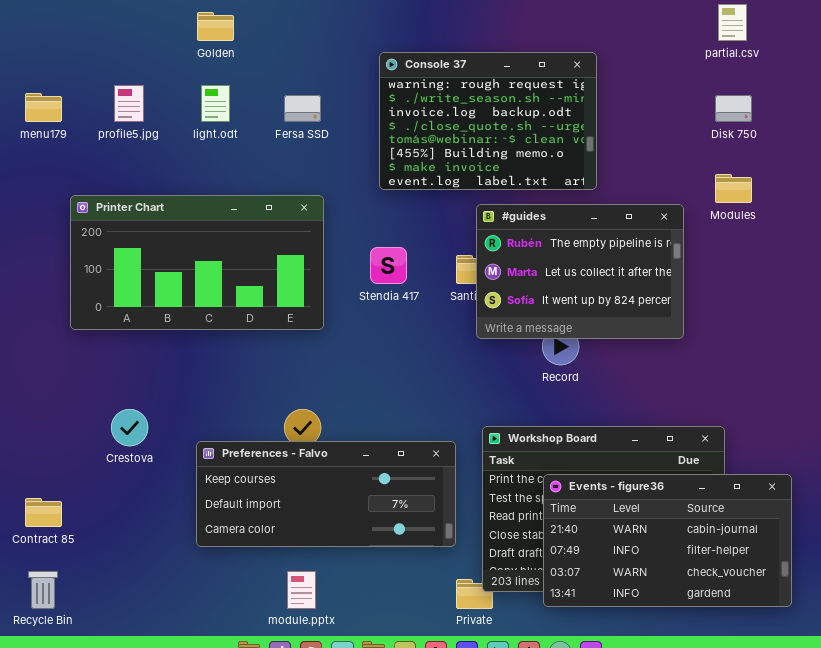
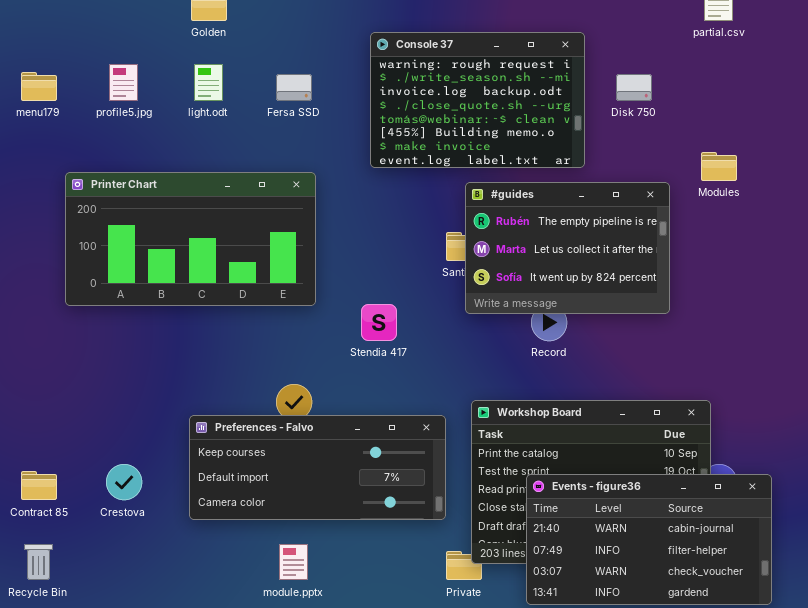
Disk 750: [715,95,752,122] -> [616,74,652,101], moved
Stendia 417: [370,247,407,284] -> [361,304,397,341], moved
Crestova: [111,409,148,446] -> [106,464,142,500], moved
Events - figure36: [543,474,792,607] -> [526,474,772,605], moved

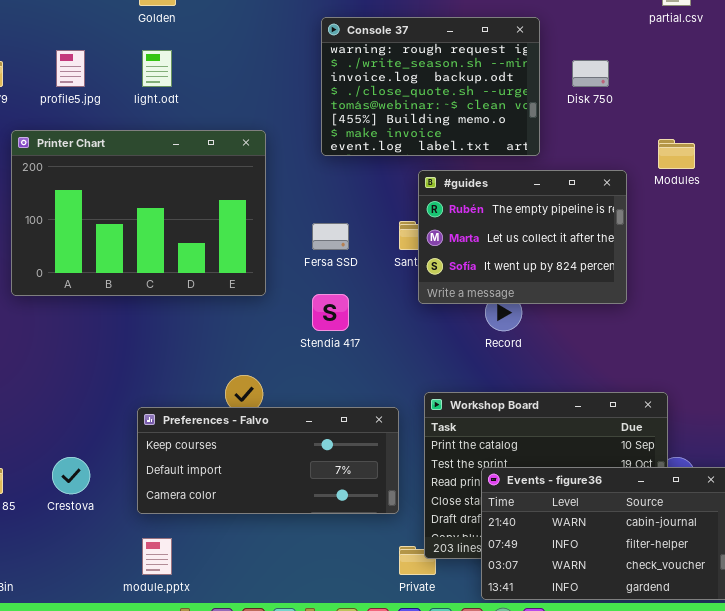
Fersa SSD: [276,74,312,101] -> [312,223,349,250], moved
Printer Chart: [65,172,316,306] -> [11,130,266,296], resized
module.pptx: [279,544,308,580] -> [142,538,172,575], moved

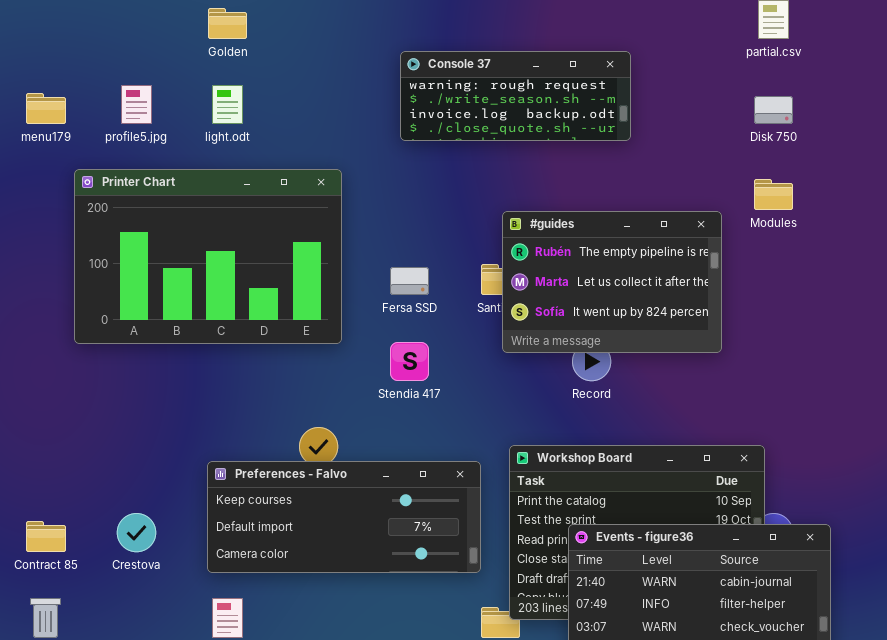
Console 37: [321,17,540,156] -> [400,51,631,141], resized
Disk 750: [572,60,609,87] -> [754,96,793,124], moved

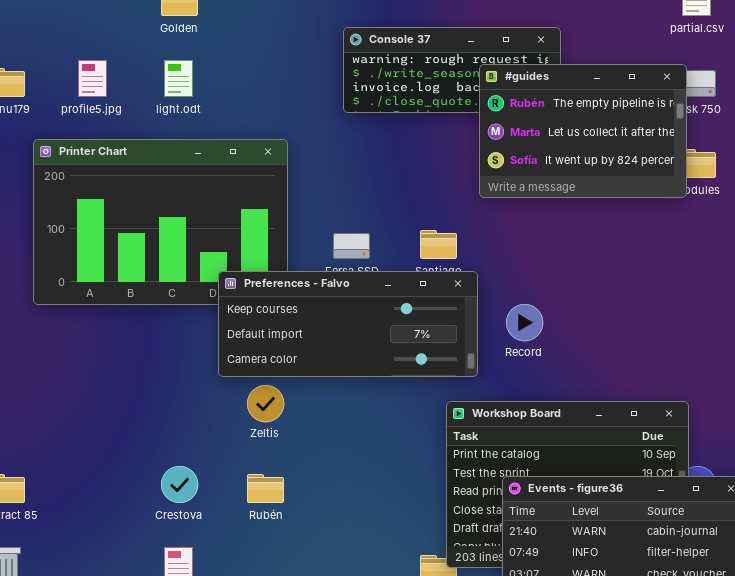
#guides: [502,211,722,353] -> [479,64,687,198], moved
Preferences - Falvo: [207,461,481,573] -> [218,271,478,377], moved
Crestova: [117,513,156,552] -> [161,466,198,503], moved

